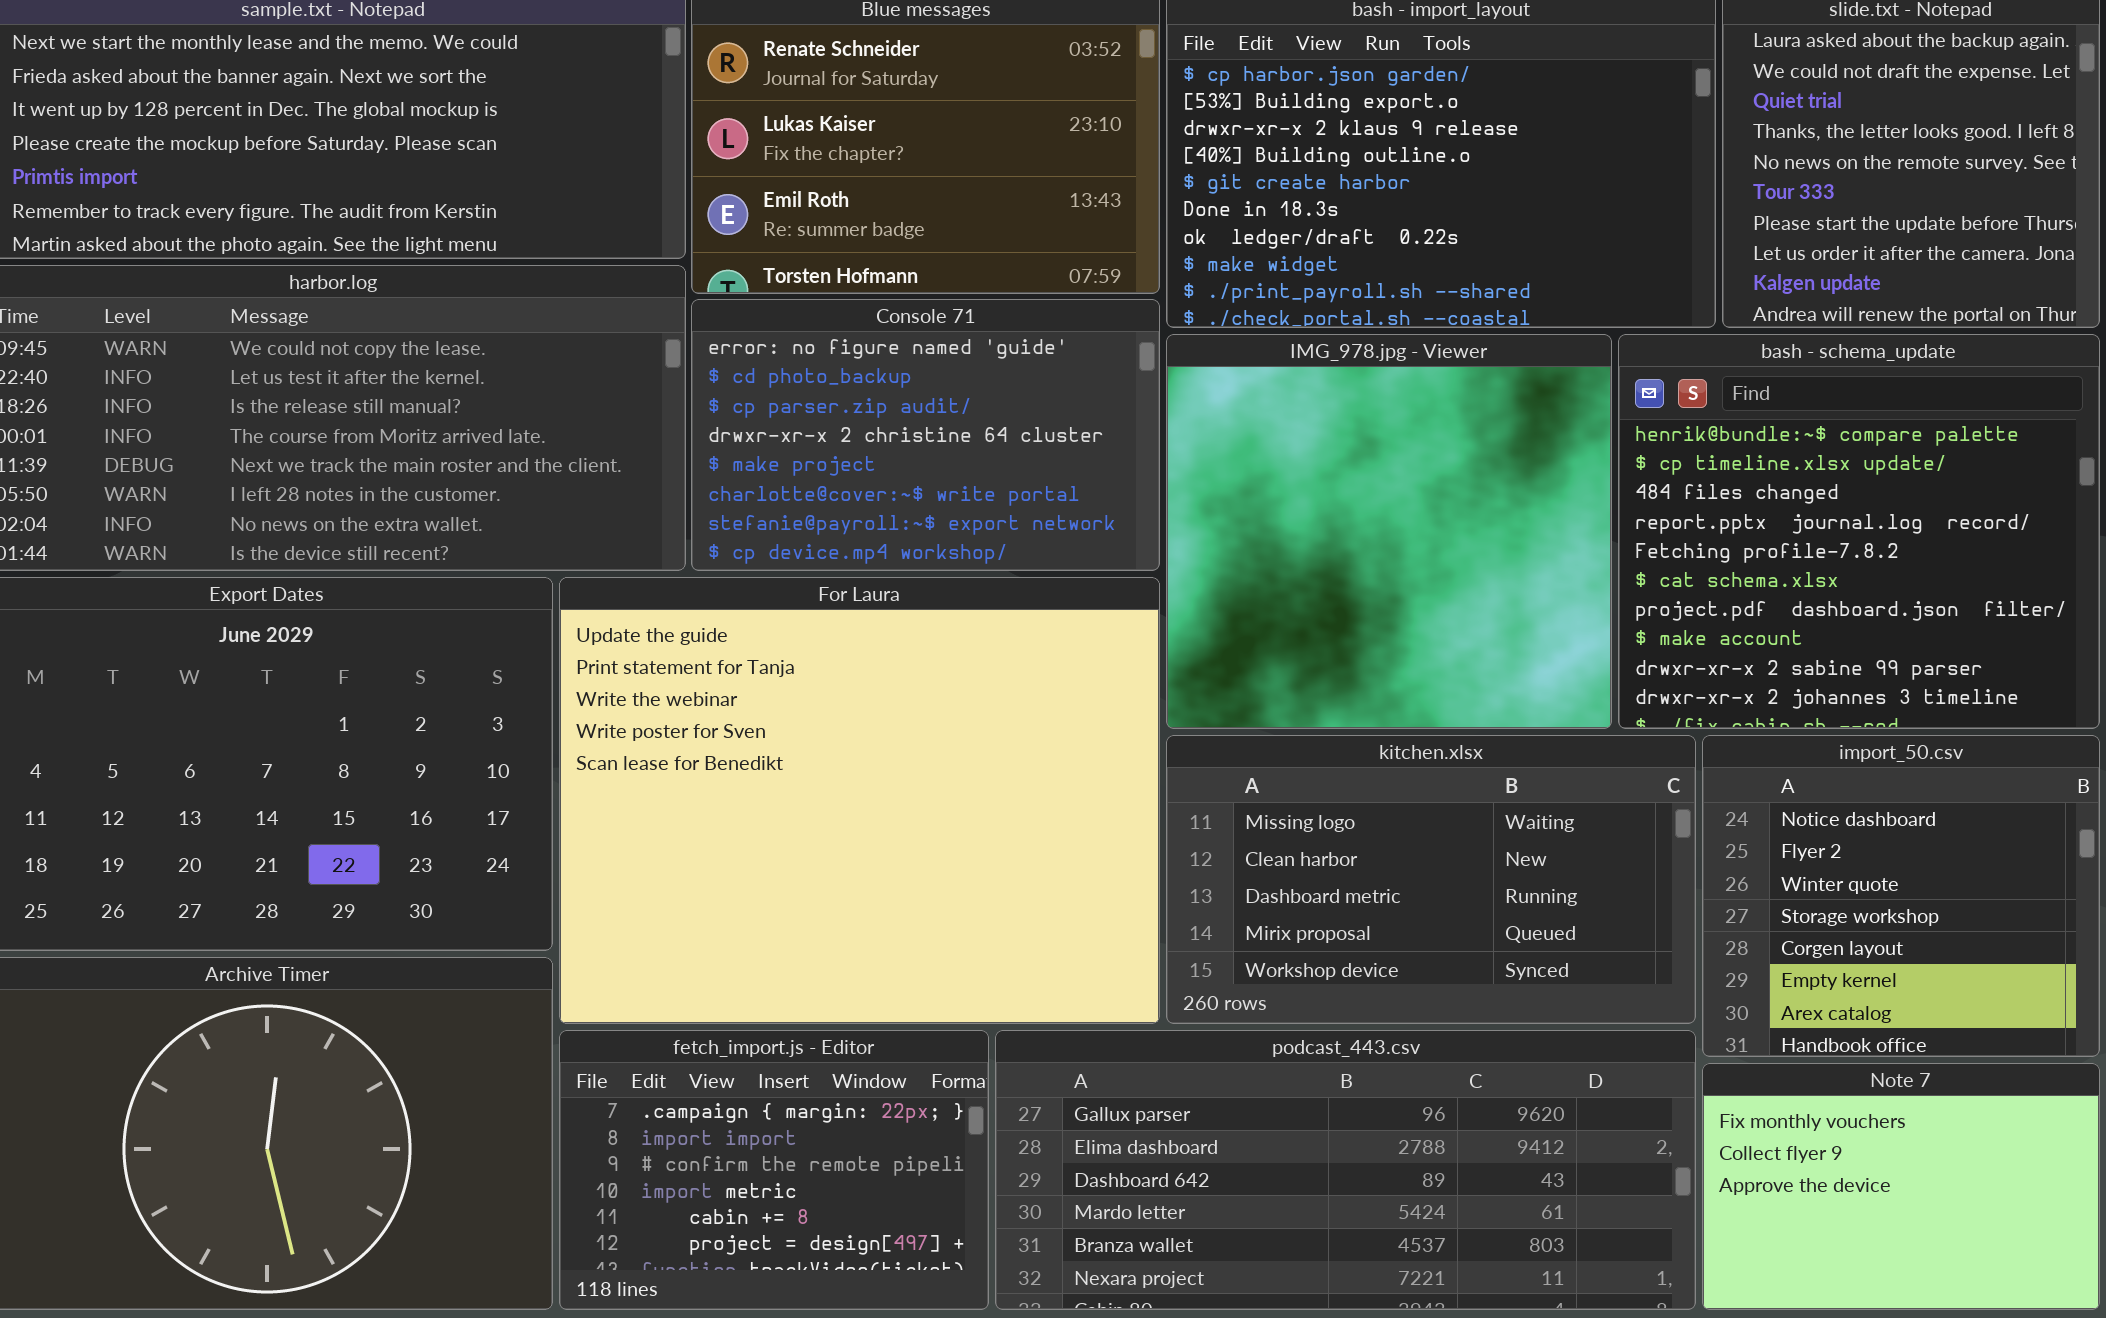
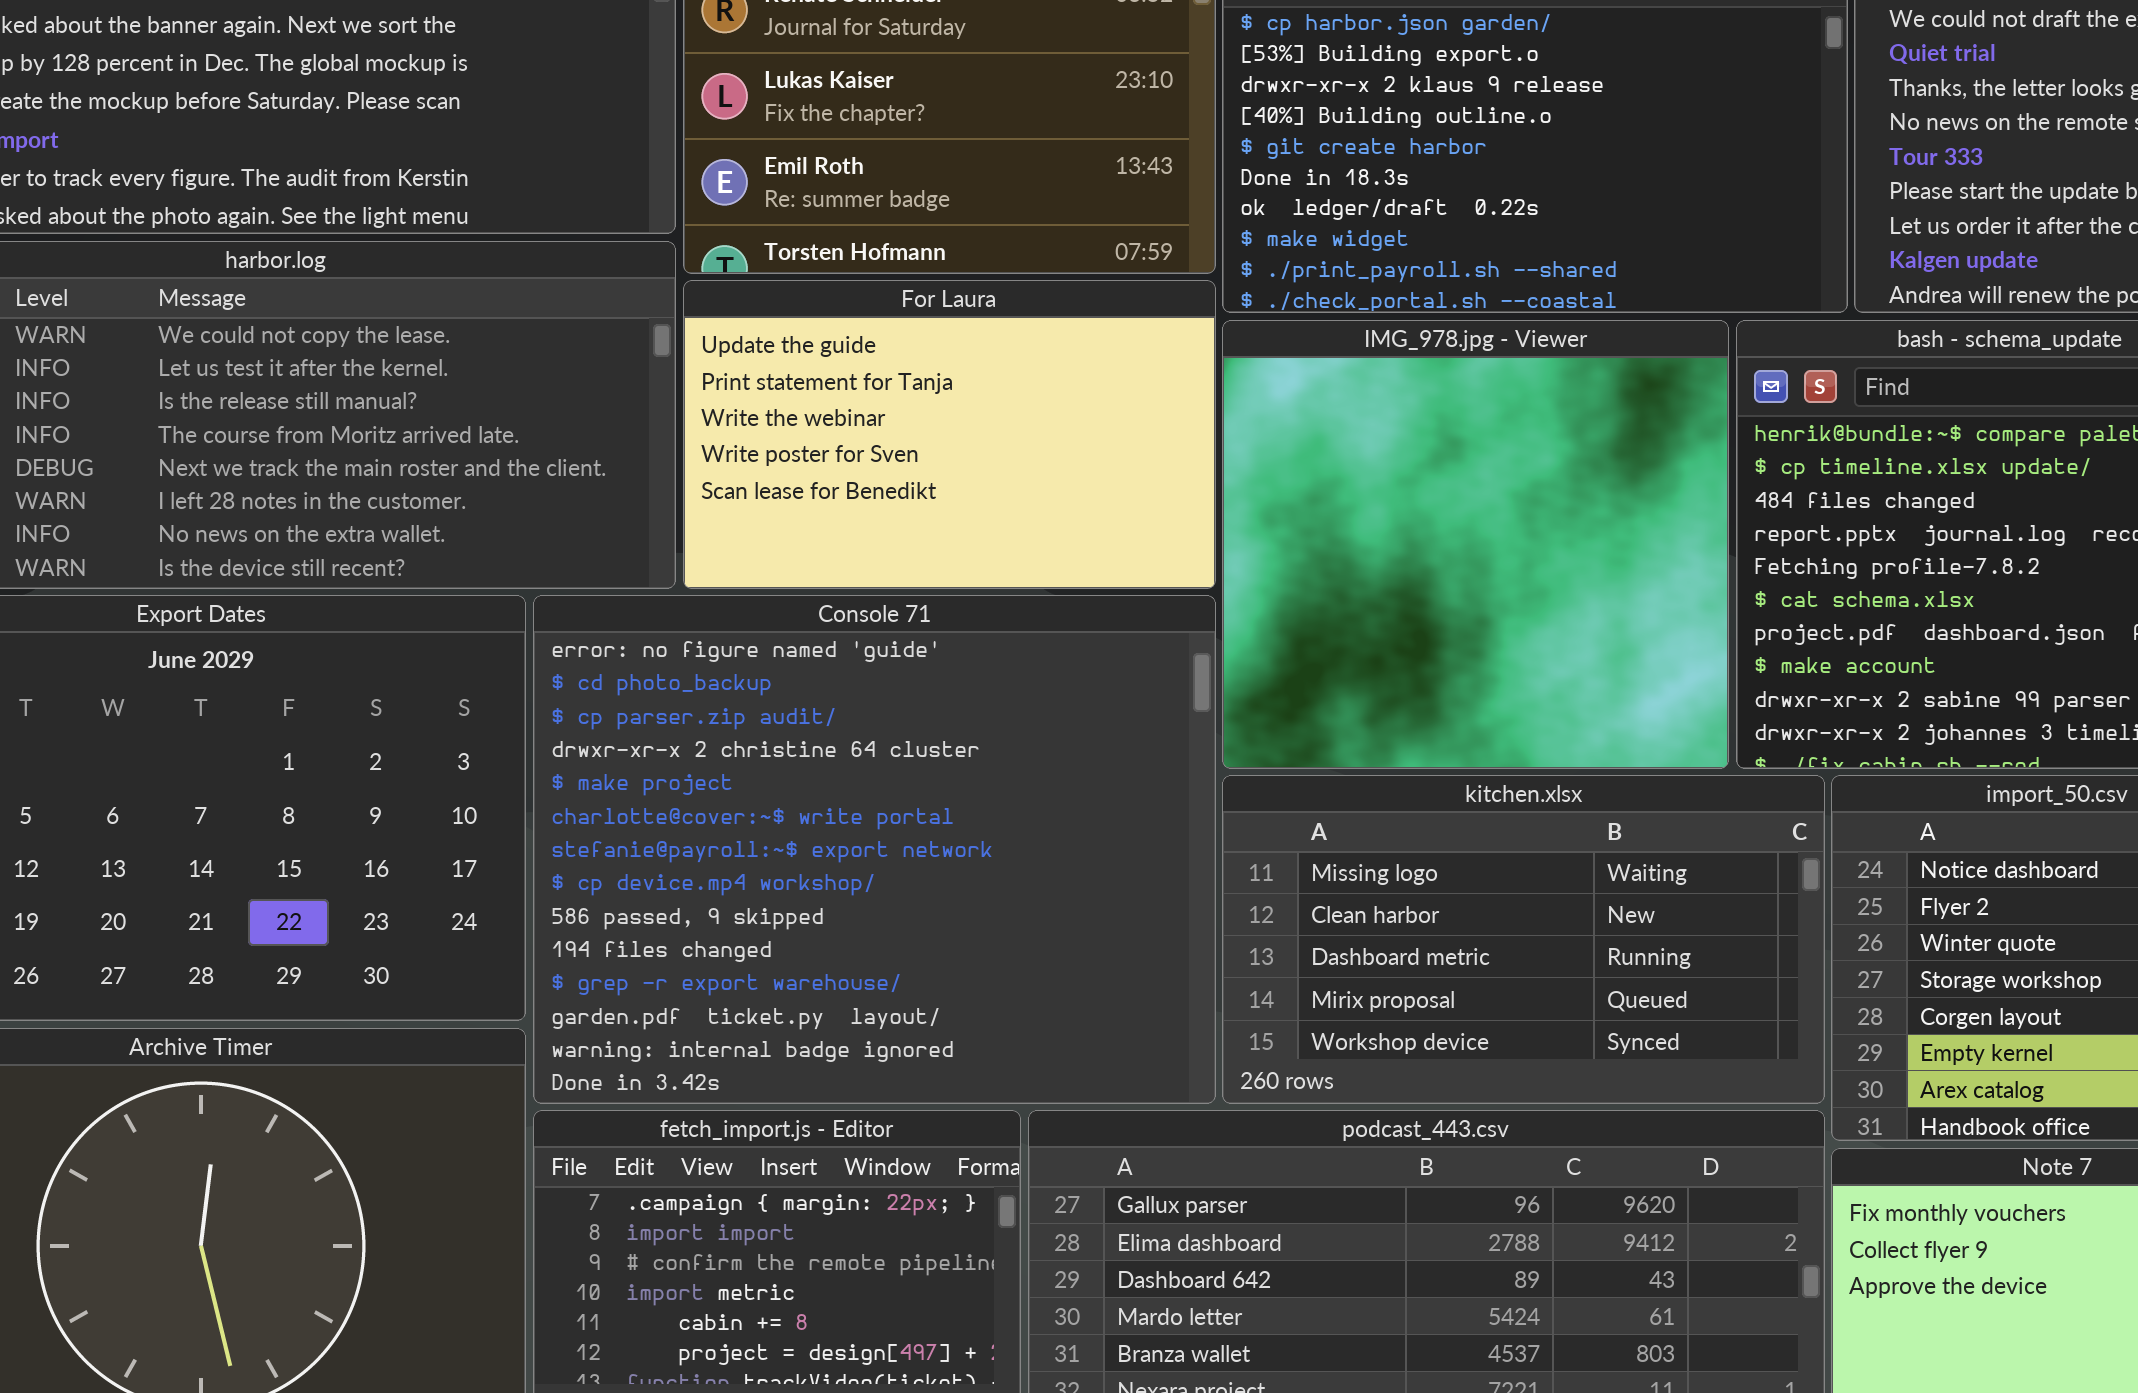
Console 71: [691,299,1160,571] -> [533,595,1216,1104], moved, resized
For Laura: [559,577,1160,1024] -> [683,280,1216,589], moved, resized

